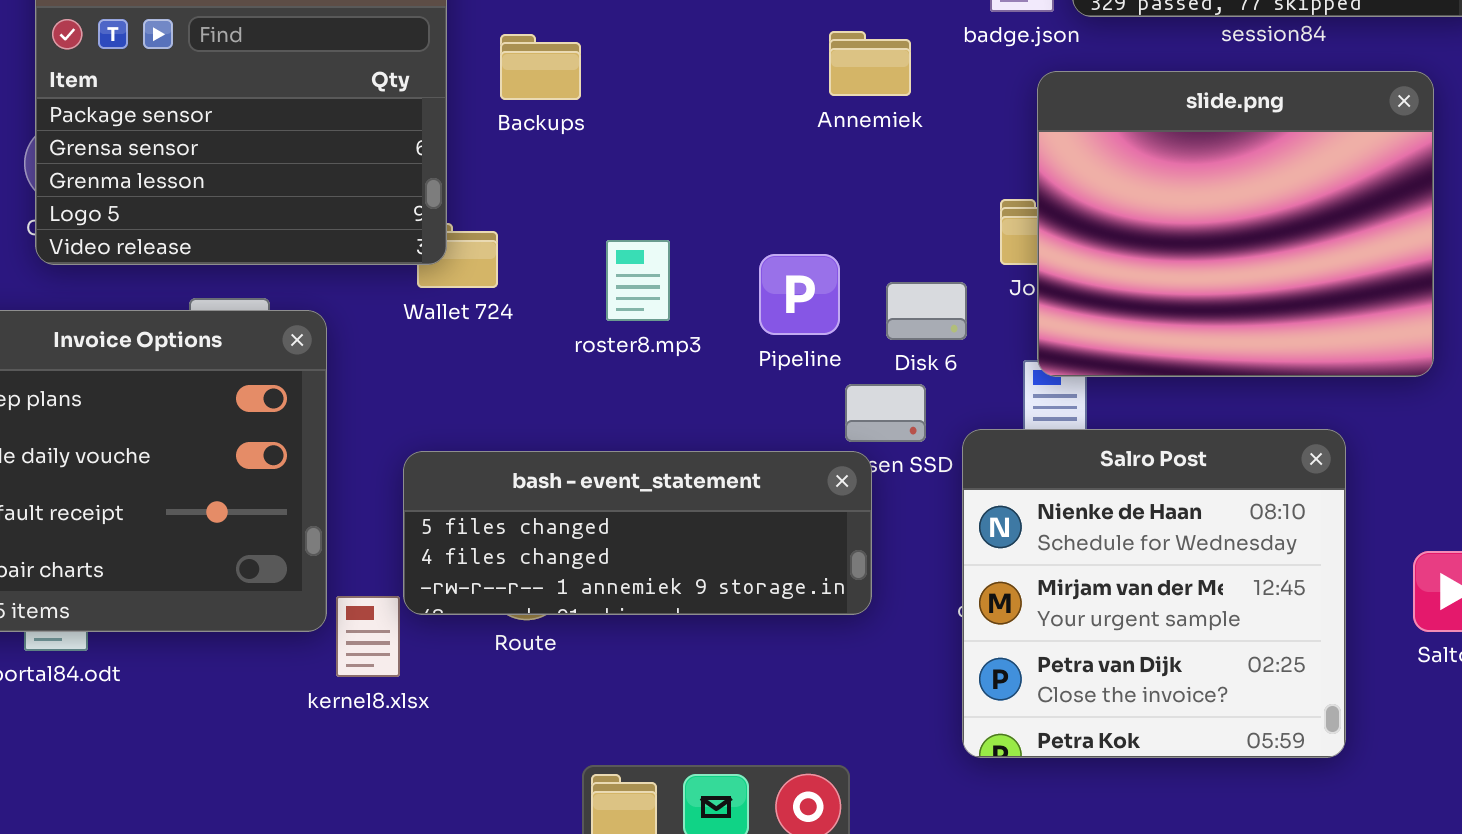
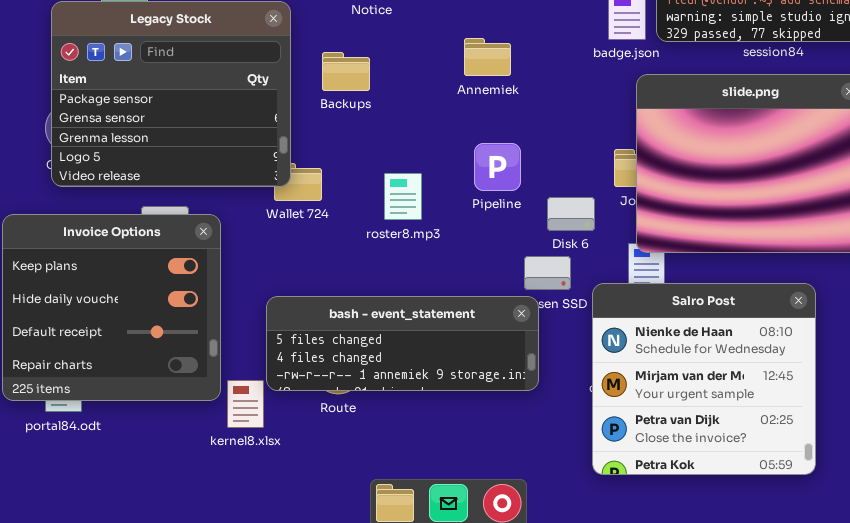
Annemiek: [829,31,911,96] -> [464,38,511,76], moved
Pipeline: [759,254,840,335] -> [474,143,521,191], moved

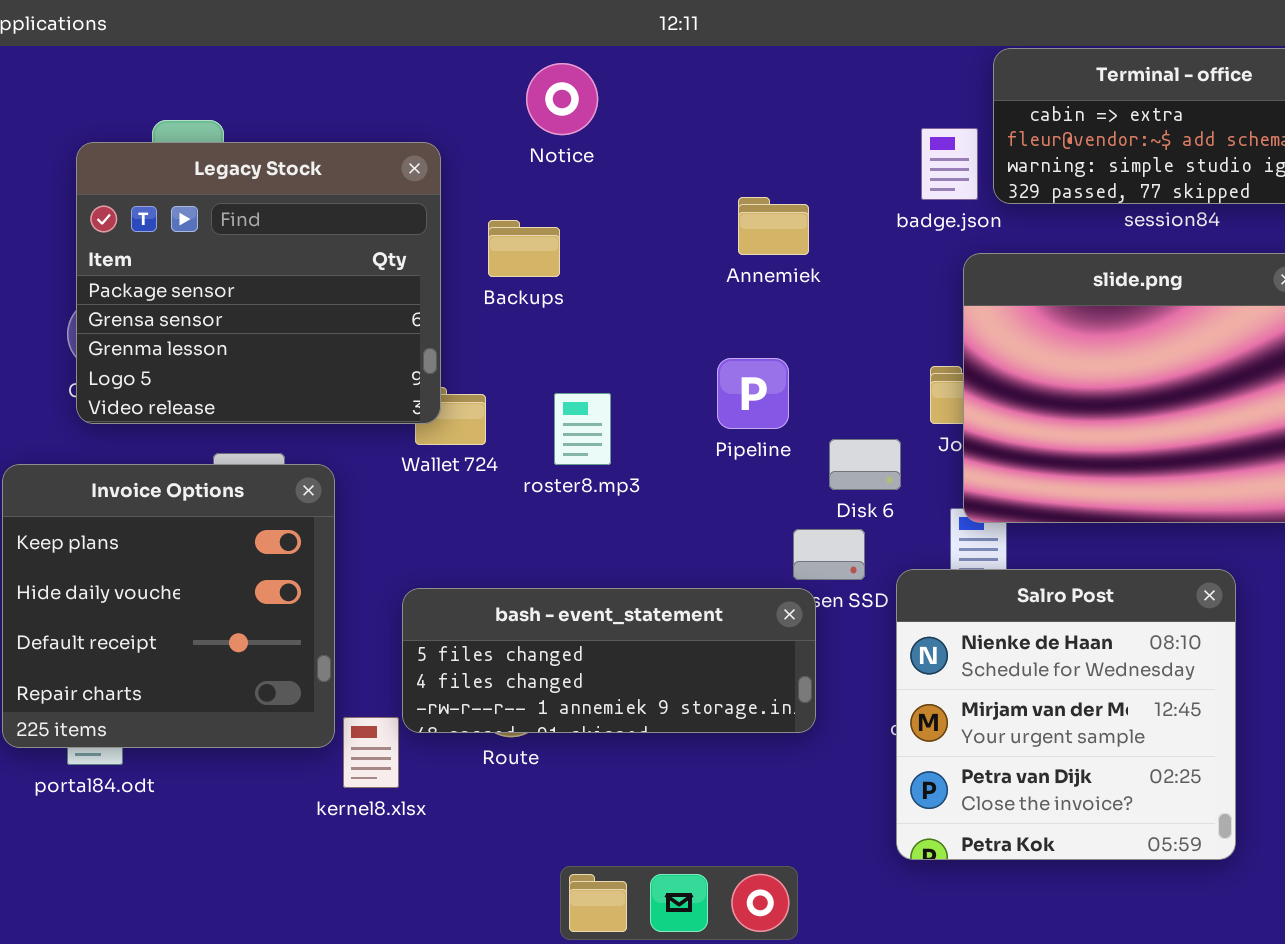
Annemiek: [464,38,511,76] -> [738,197,809,255], moved
roster8.mp3: [384,173,422,220] -> [554,393,611,465], moved

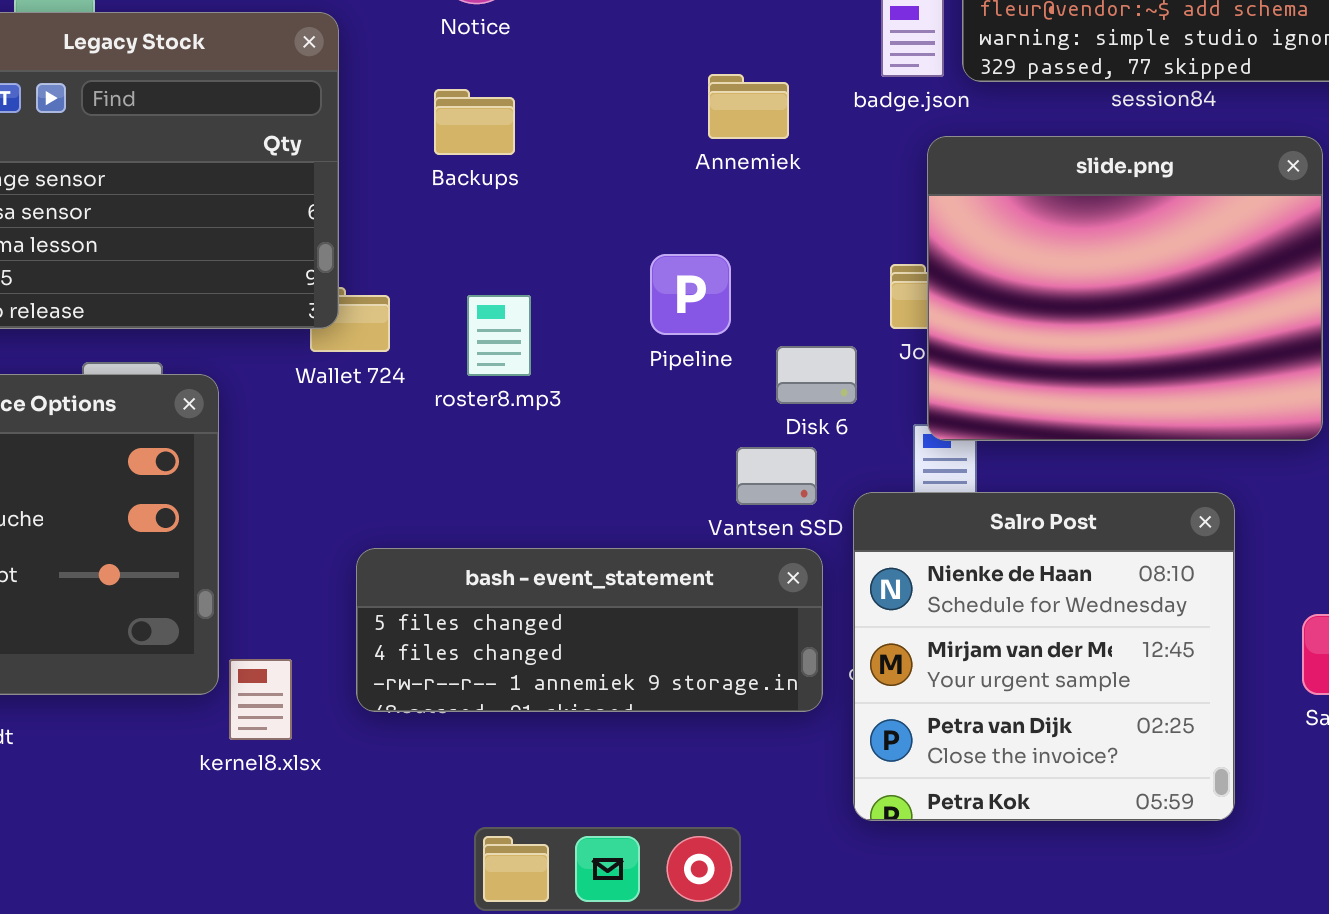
Annemiek: [738,197,809,255] -> [708,74,789,139], moved
Backups: [488,220,560,277] -> [434,89,515,155], moved
bash - event_statement: [402,588,816,733] -> [356,548,823,712], moved

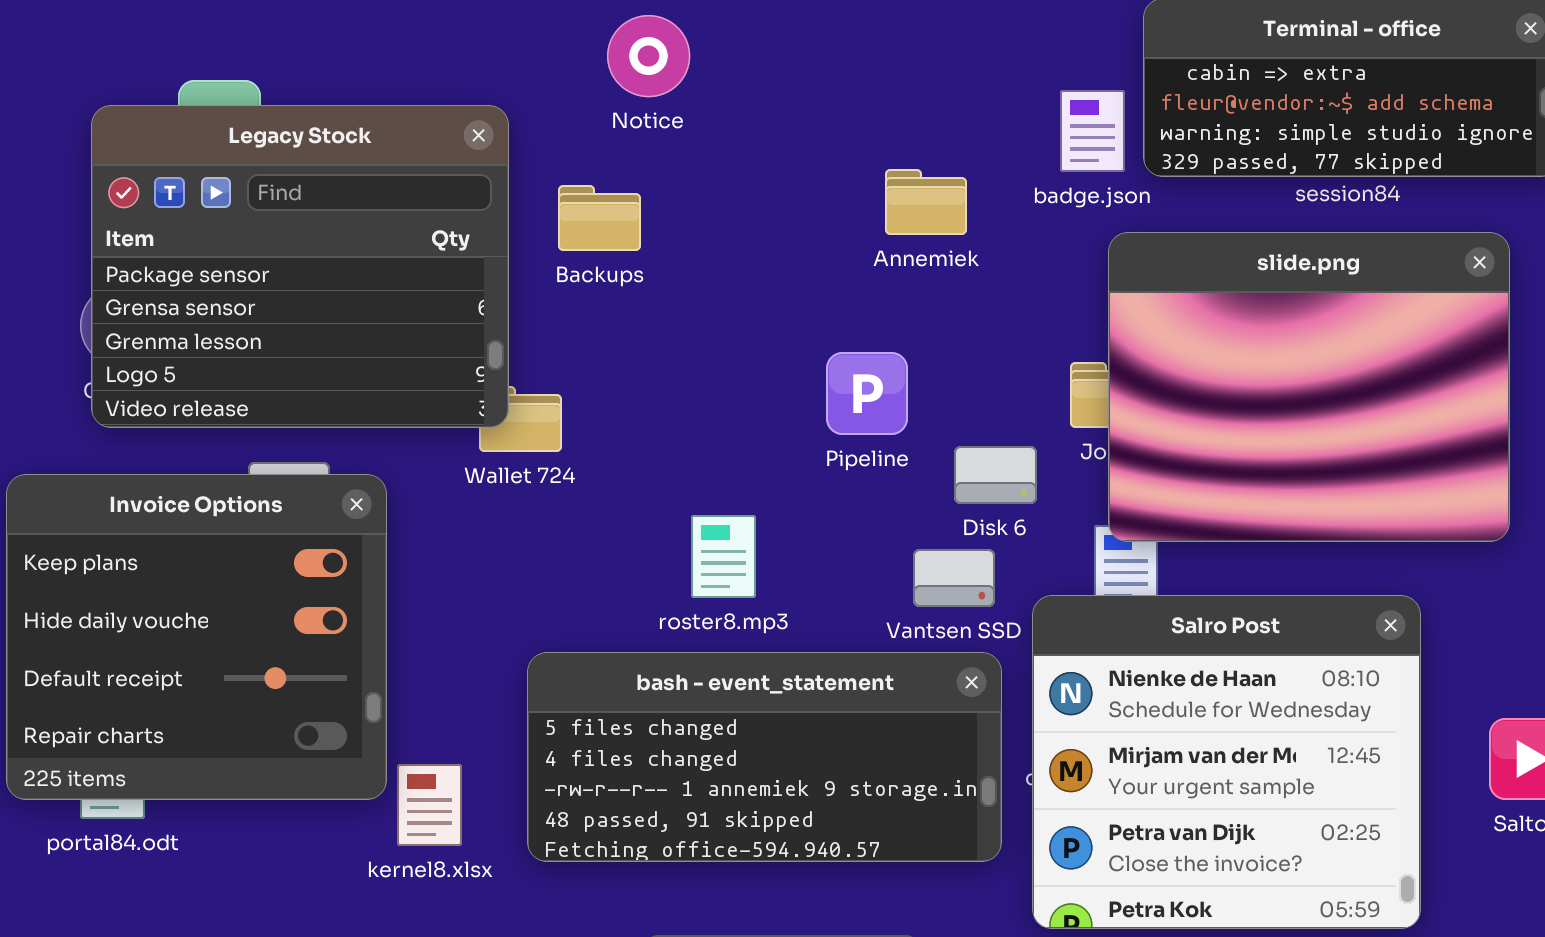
Backups: [434,89,515,155] -> [558,185,641,251], moved
roster8.mp3: [467,295,531,376] -> [691,515,756,598], moved
bash - event_statement: [356,548,823,712] -> [527,652,1002,862], resized

